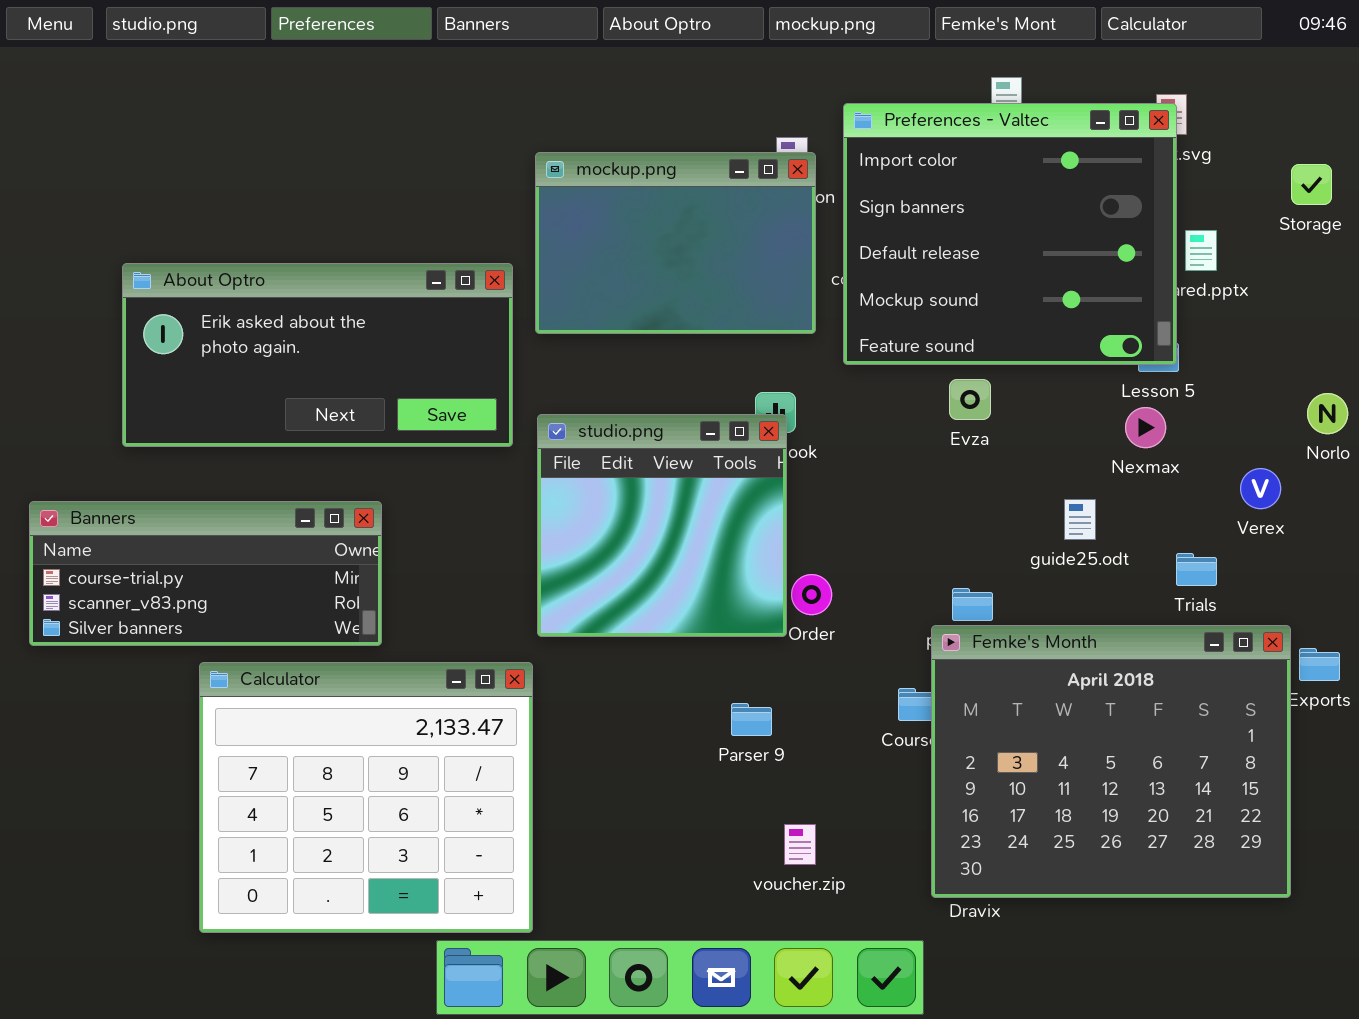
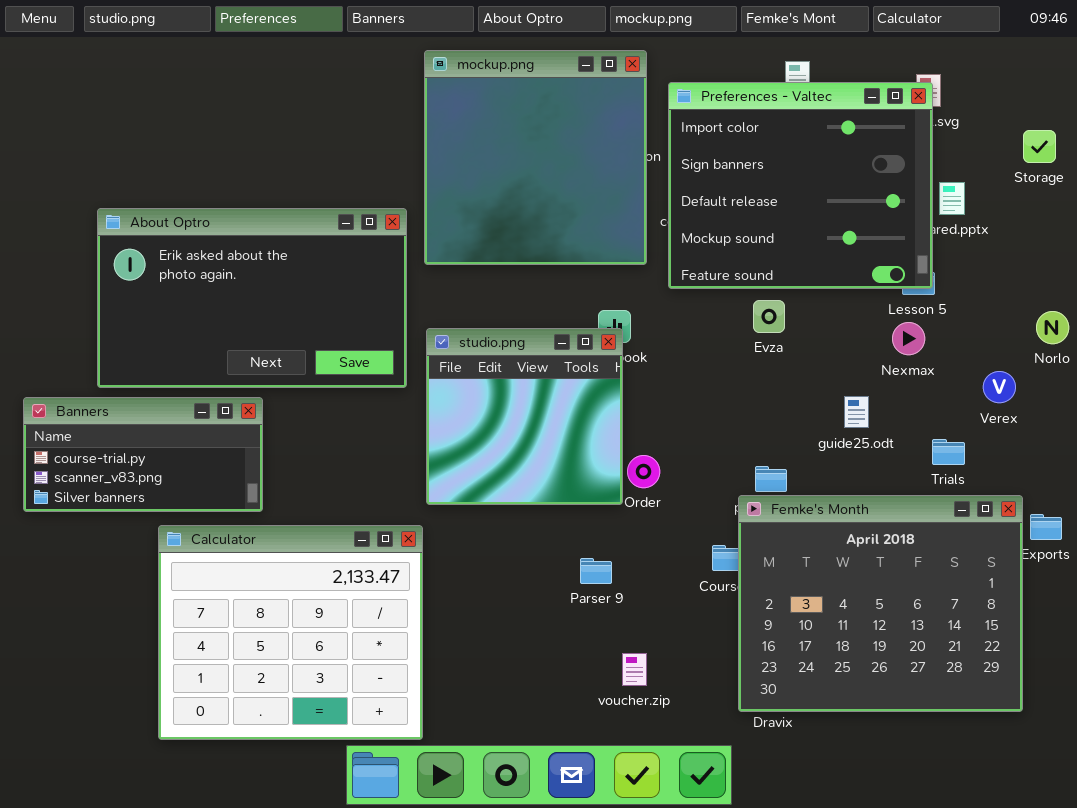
mockup.png: [535,152,816,334] -> [424,50,647,265], resized
About Optro: [122,263,513,447] -> [97,208,407,388], resized
Banners: [29,501,382,646] -> [23,397,263,512], resized

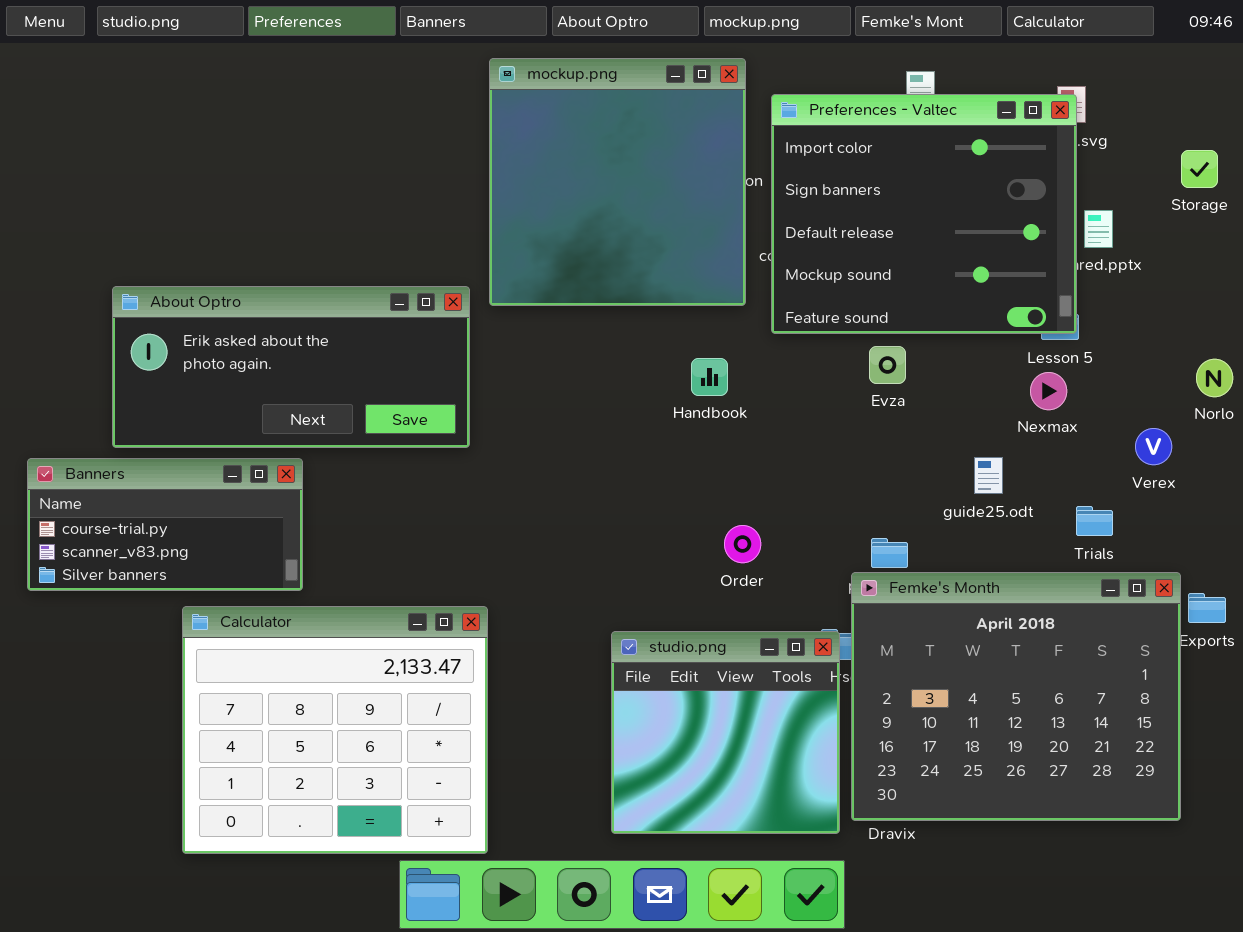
About Optro: [97,208,407,388] -> [112,286,470,448], resized
studio.png: [426,328,623,505] -> [611,631,840,834], moved

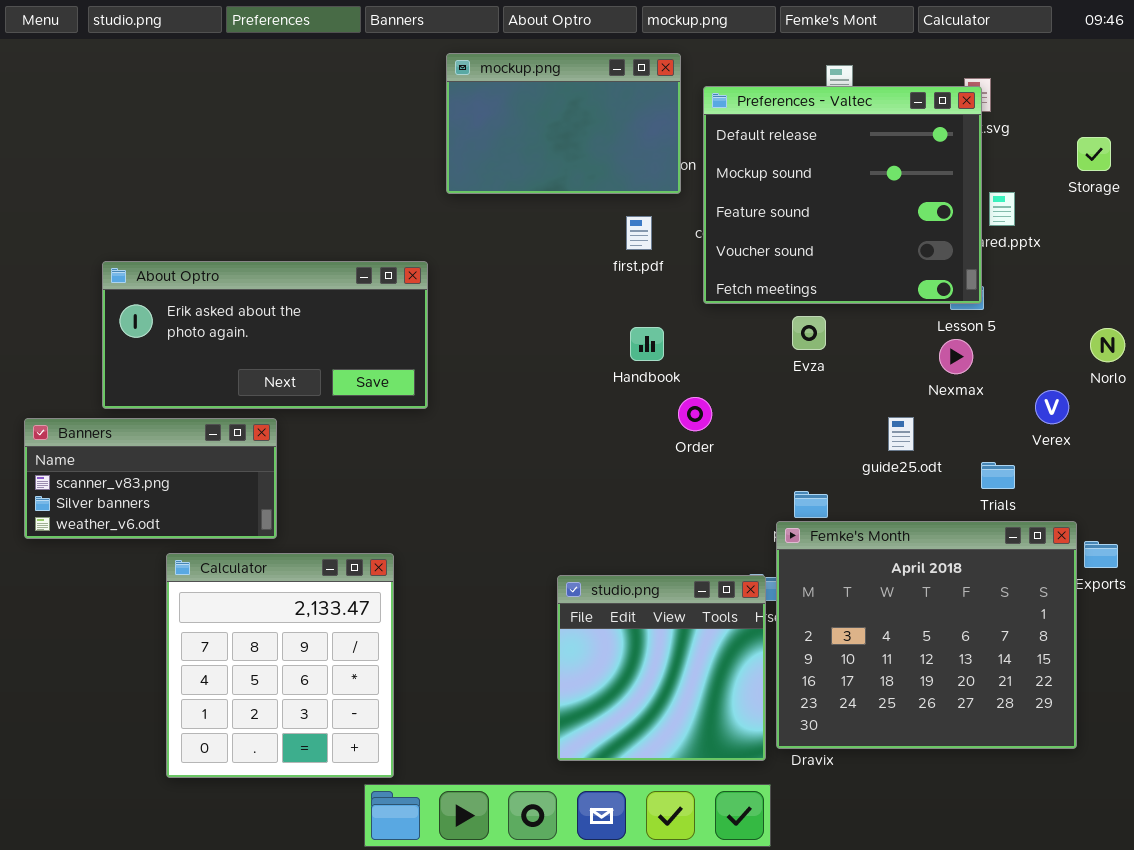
mockup.png: [489,58,746,306] -> [446,53,681,194], resized
Preferences - Valtec: [771,94,1077,334] -> [703,86,982,304], scrolled down 2 rows
Banners: [27,458,303,591] -> [24,418,277,539], scrolled down 1 row
Order: [724,525,761,563] -> [678,397,712,431], moved
Calculator: [182,606,488,854] -> [166,553,394,778], resized

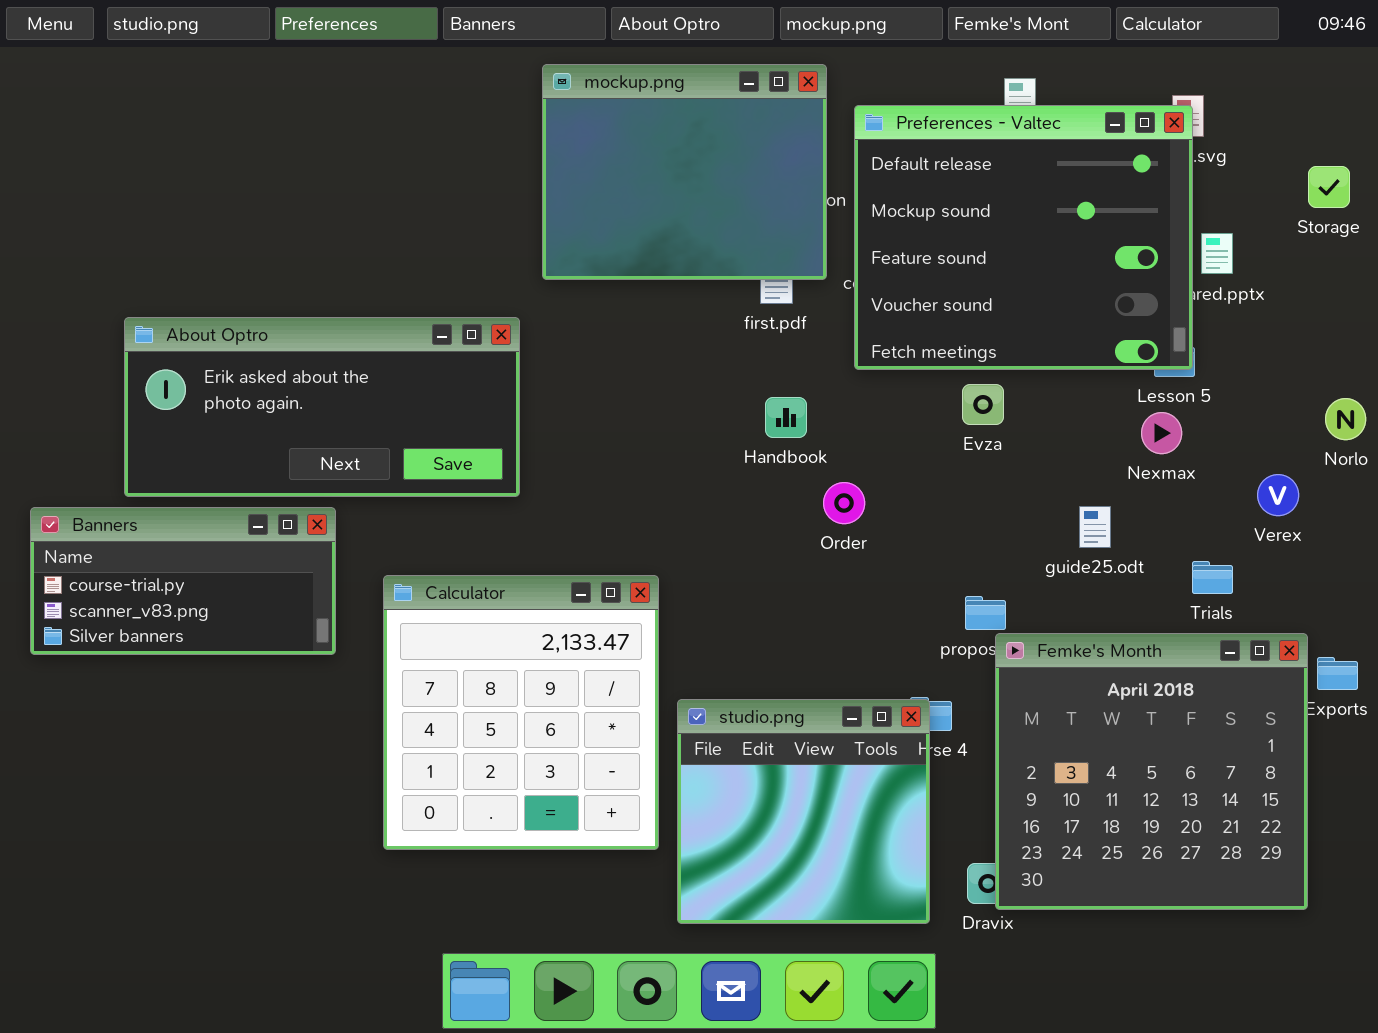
mockup.png: [446,53,681,194] -> [542,64,827,280], resized
Banners: [24,418,277,539] -> [30,507,336,655], scrolled up 1 row
Femke's Month: [776,521,1077,749] -> [995,633,1308,910], resized
Calculator: [166,553,394,778] -> [383,575,659,850], moved

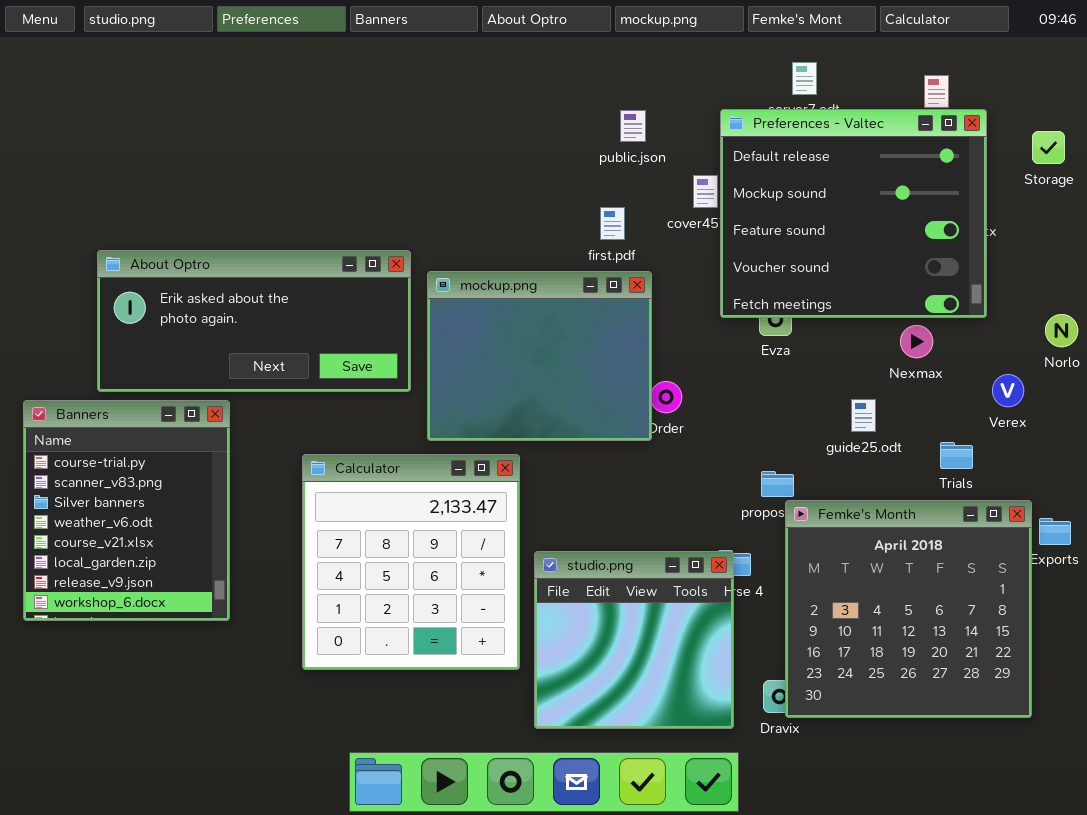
mockup.png: [542,64,827,280] -> [427,271,652,441], moved
Preferences - Valtec: [854,105,1193,370] -> [720,109,987,318], moved
Banners: [30,507,336,655] -> [23,400,230,621], resized

